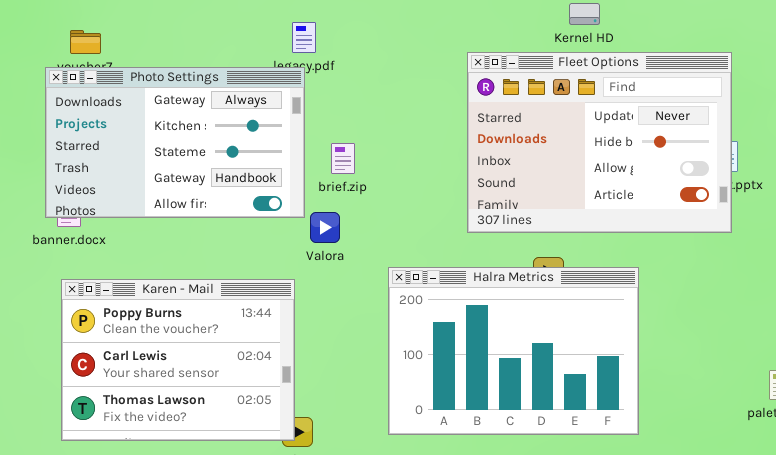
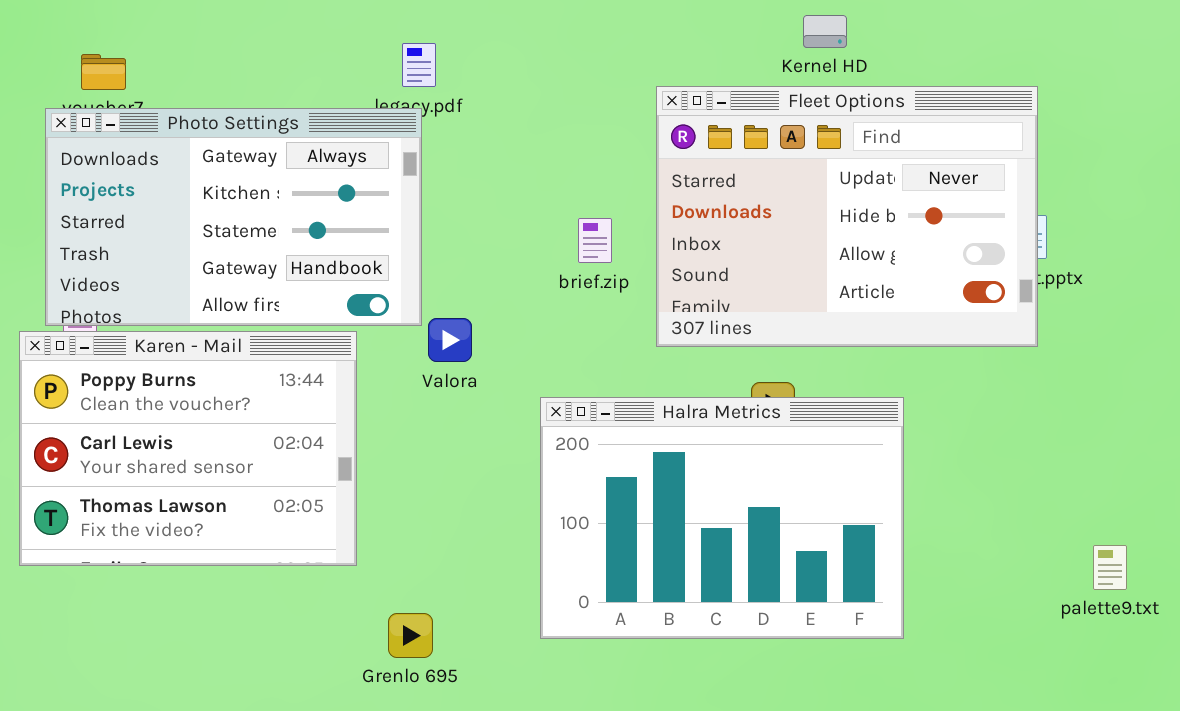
brief.zip: [331,143,355,174] -> [578,218,612,263], moved
Karen - Mail: [61,279,295,441] -> [19,331,357,566], moved

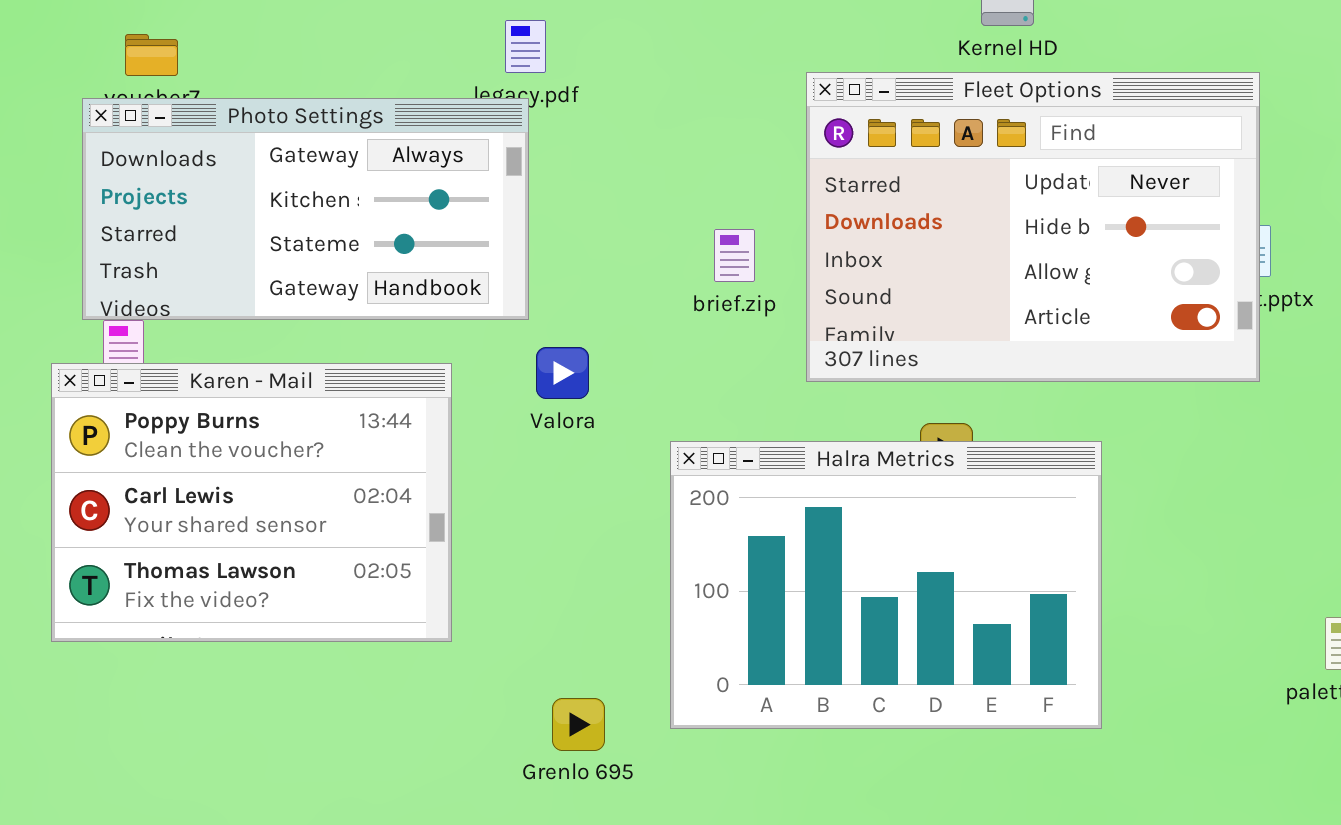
Photo Settings: [45,108,422,326] -> [82,98,529,320], resized
Grenlo 695: [388,613,433,658] -> [552,698,605,751], moved

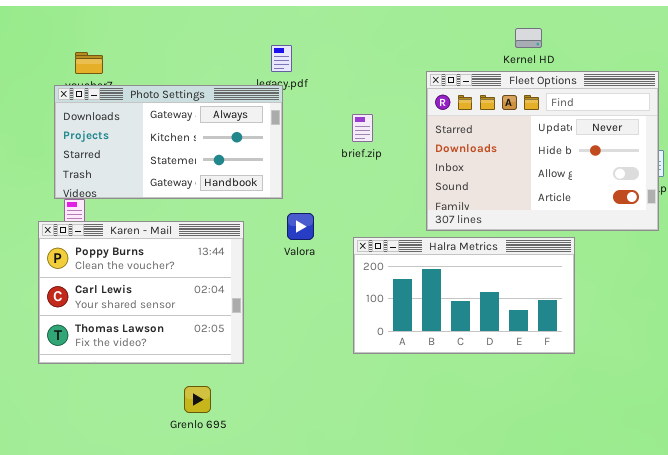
brief.zip: [714,229,755,282] -> [352,114,373,142], moved
Halra Metrics: [670,441,1102,729] -> [353,237,575,354], moved, resized
Grenlo 695: [552,698,605,751] -> [184,386,211,413], moved

